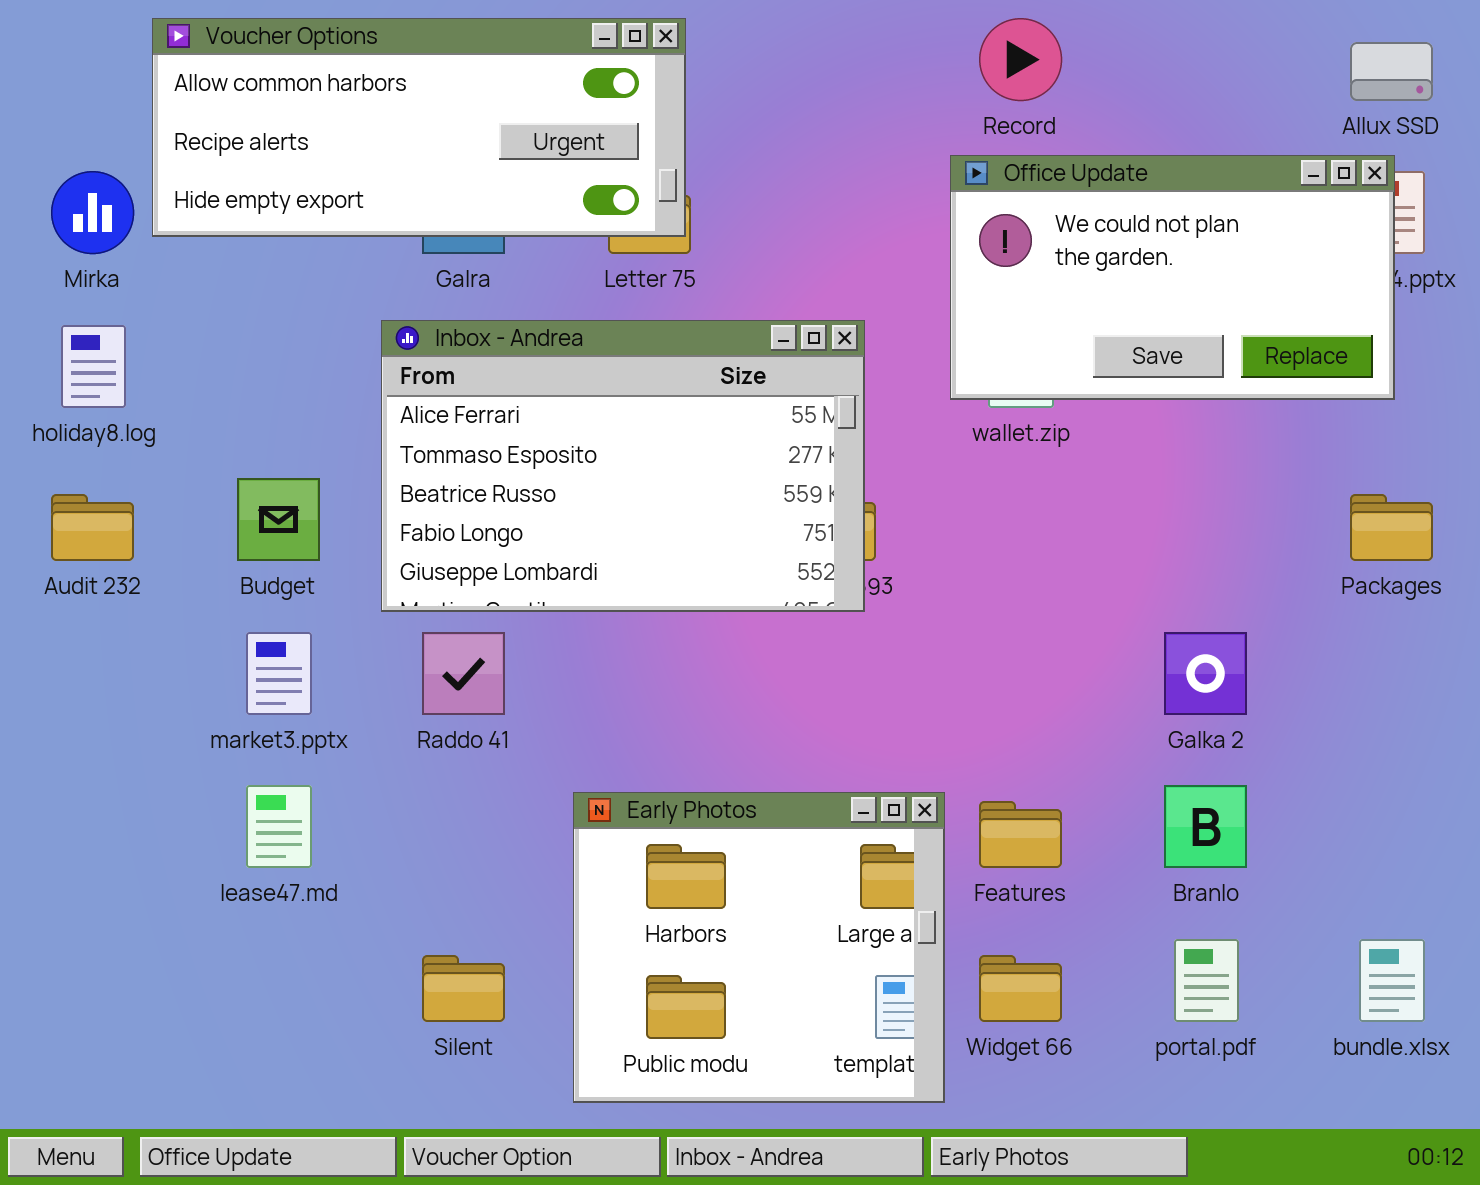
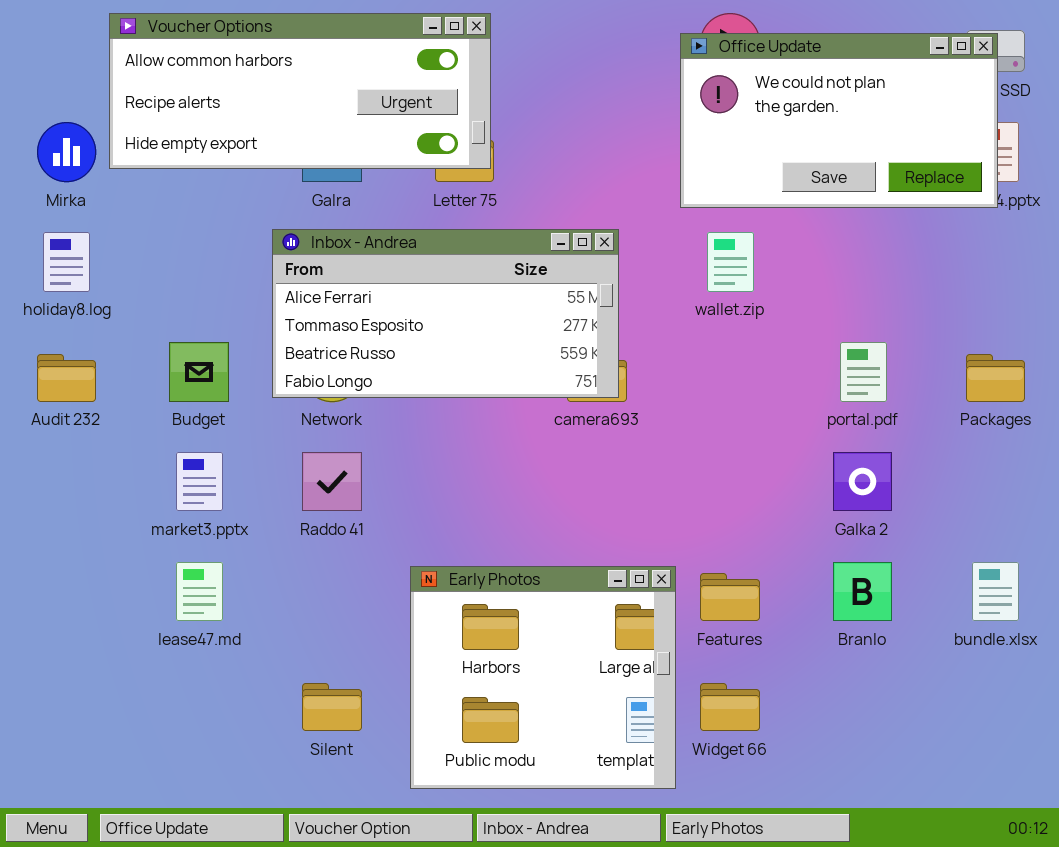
Office Update: [950,155,1395,400] -> [680,33,998,208], moved
Inbox - Andrea: [381,320,865,612] -> [272,229,619,398], resized
portal.pdf: [1174,939,1239,1022] -> [840,342,887,402], moved
bundle.xlsx: [1359,939,1425,1022] -> [972,562,1019,621], moved

